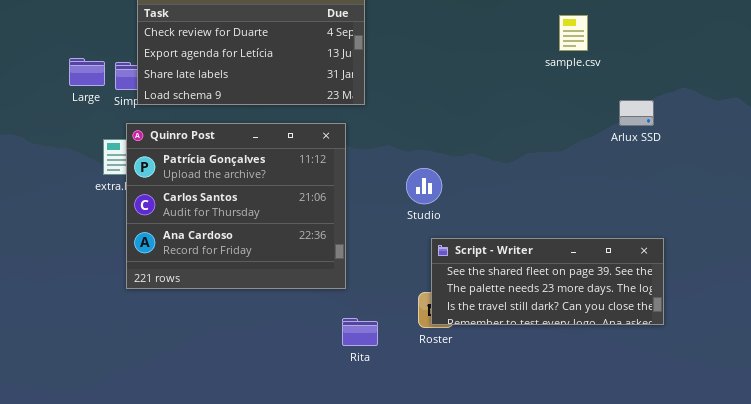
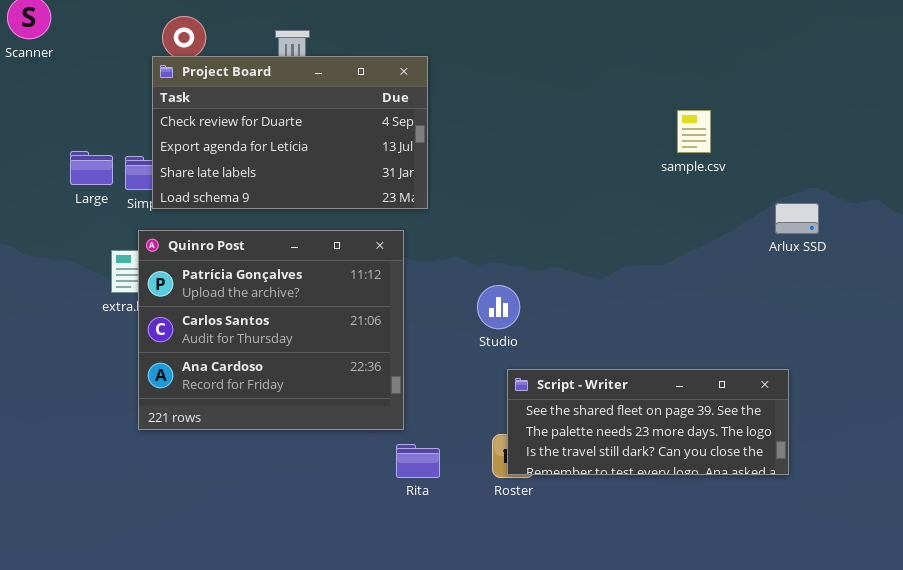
sample.csv: [559,15,588,51] -> [677,110,711,153], moved
Arlux SSD: [619,100,654,126] -> [775,203,819,234], moved
Rita: [342,318,378,346] -> [396,444,440,478], moved

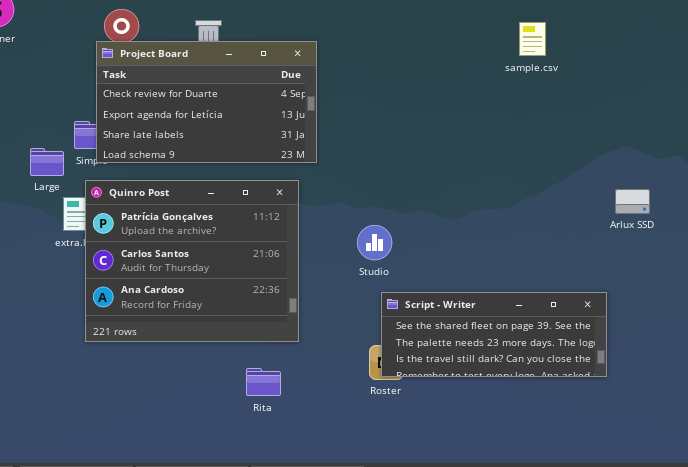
sample.csv: [677,110,711,153] -> [519,22,546,56], moved
Large: [70,151,113,185] -> [30,148,64,176], moved
Arlux SSD: [775,203,819,234] -> [615,189,650,214], moved
Rita: [396,444,440,478] -> [246,368,281,396], moved

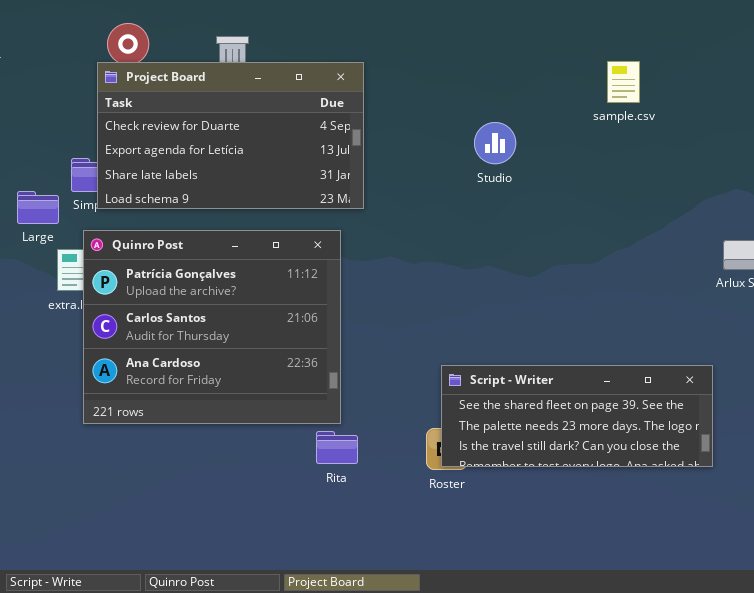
sample.csv: [519,22,546,56] -> [607,61,640,103], moved
Studio: [357,225,392,260] -> [474,122,516,164], moved
Rita: [246,368,281,396] -> [316,431,358,464], moved

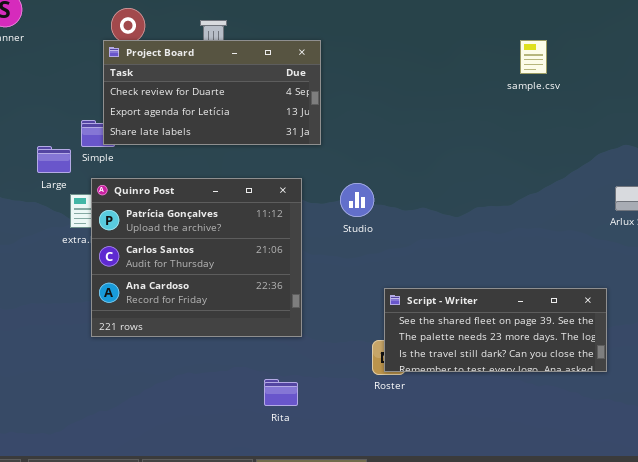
Project Board: [97,62,364,209] -> [103,40,321,145], resized
Studio: [474,122,516,164] -> [340,183,374,217], moved
Rita: [316,431,358,464] -> [264,379,298,406], moved

